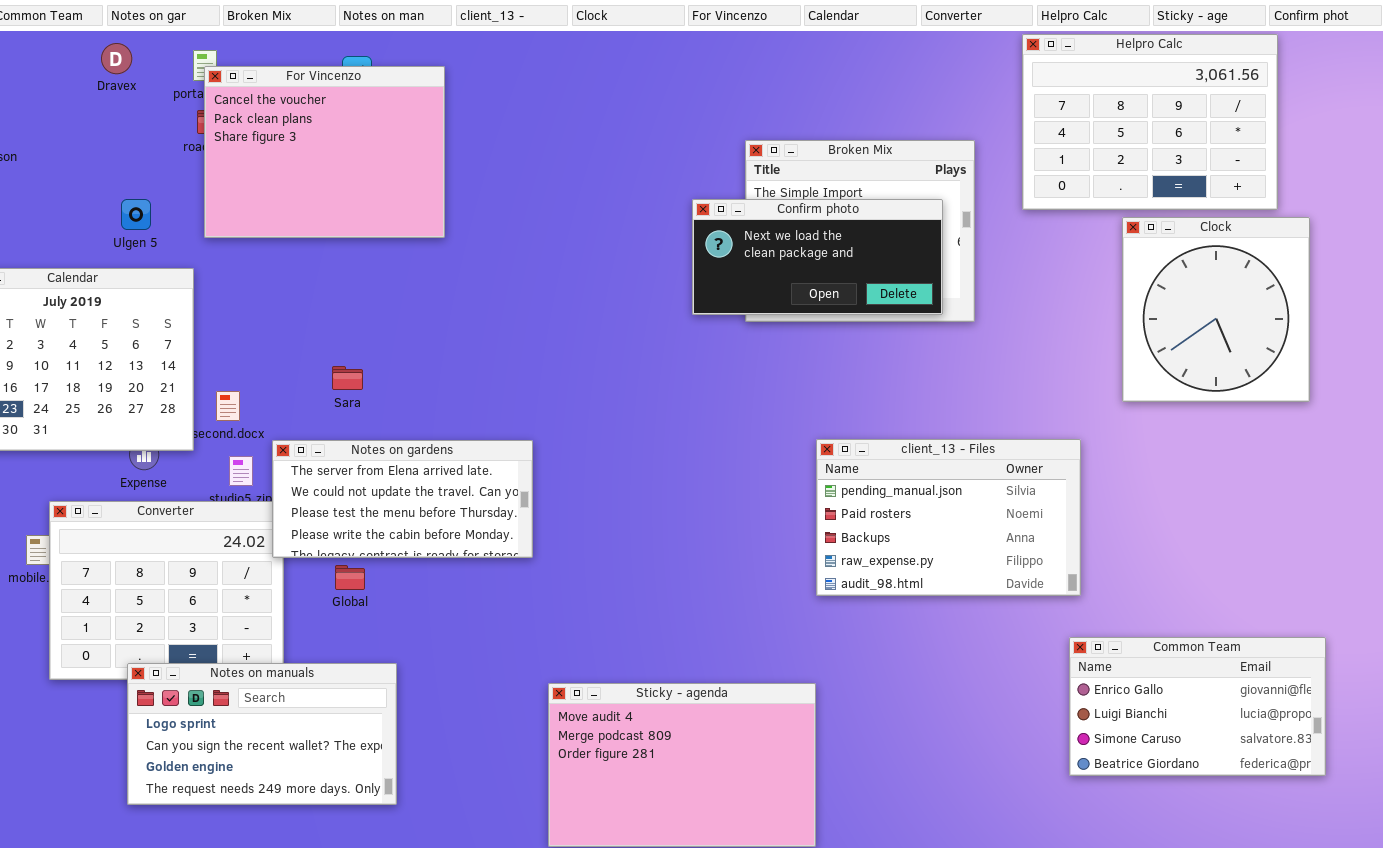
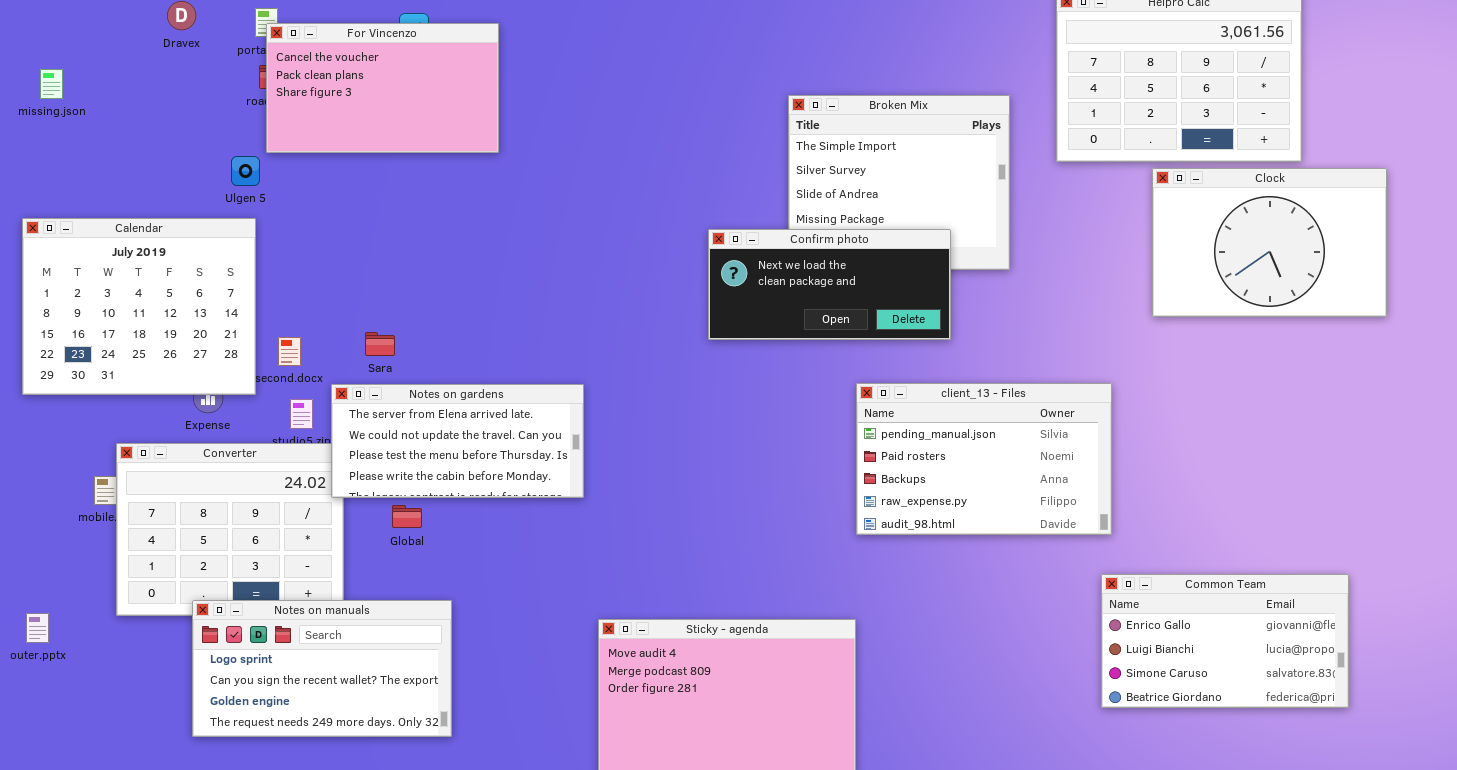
For Vincenzo: [204,66,445,238] -> [266,23,499,153], resized
Ulgen 5: [121,199,151,230] -> [231,156,260,186], moved
Confirm photo: [692,199,943,315] -> [708,229,951,340], moved
Clock: [1122,217,1310,402] -> [1152,168,1387,317], resized
Sara: [332,366,363,390] -> [365,332,395,356], moved

